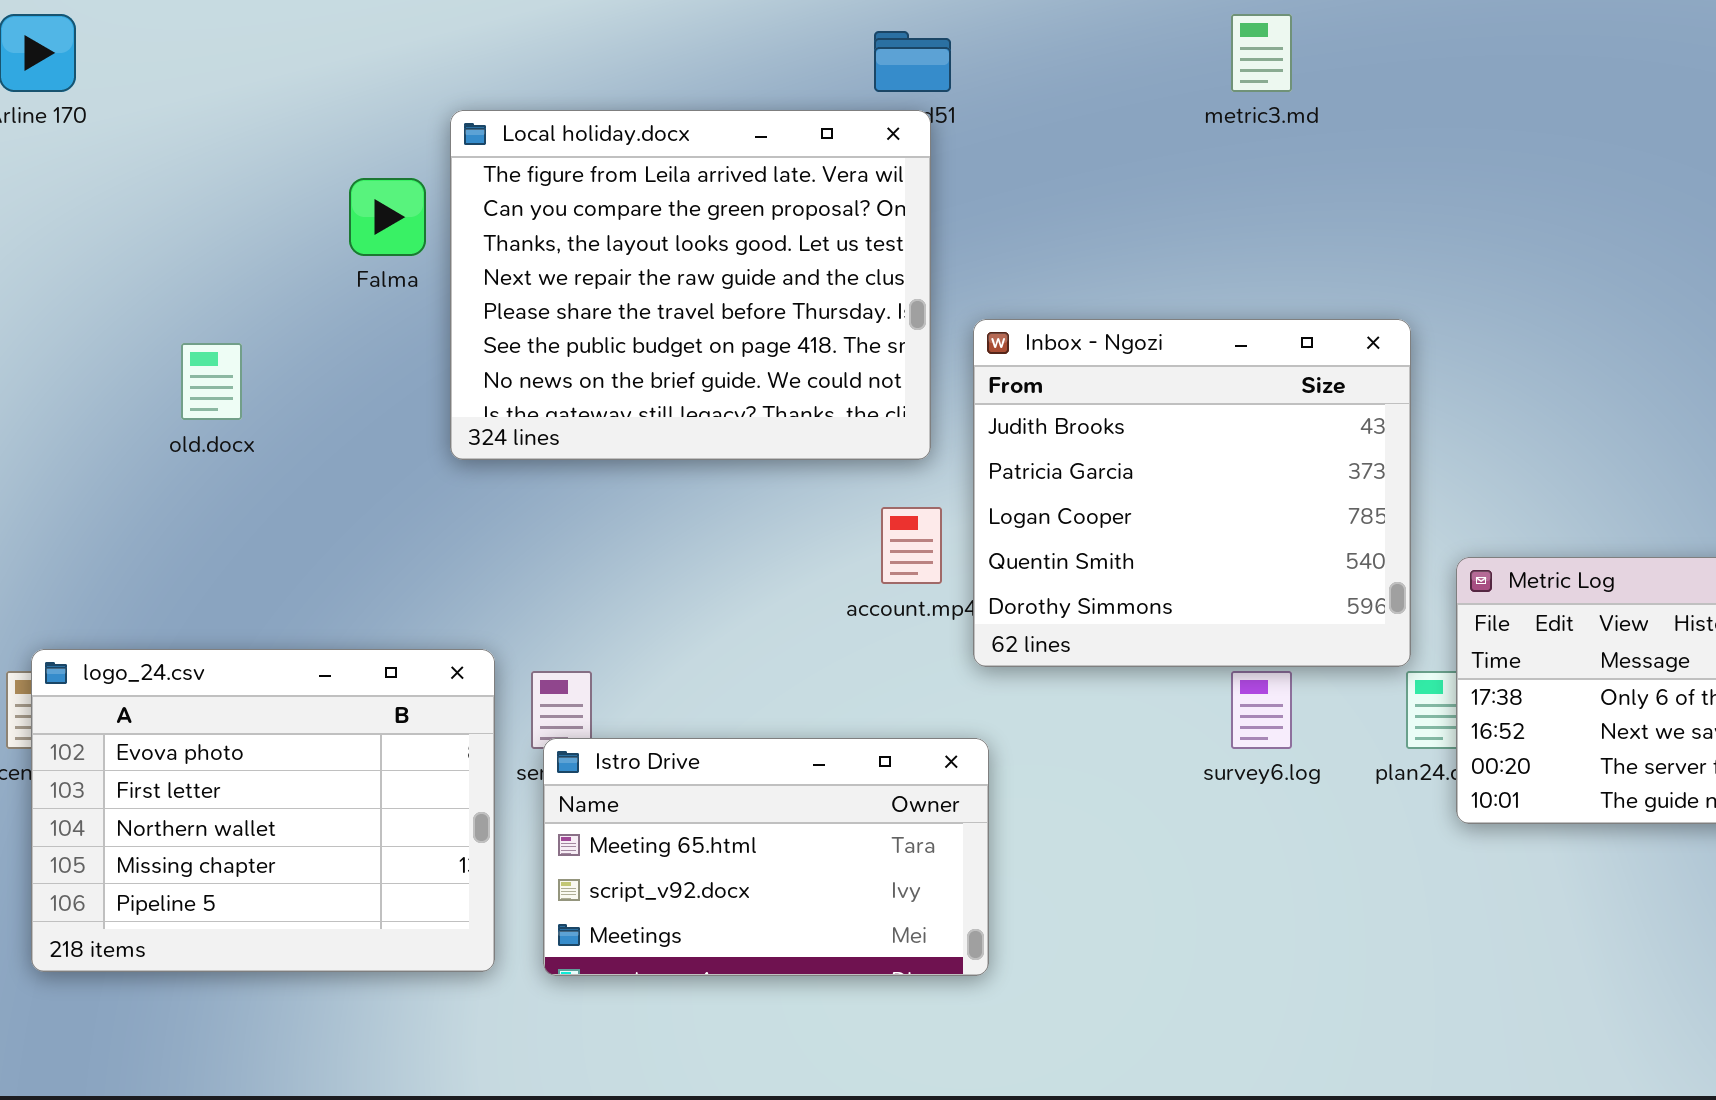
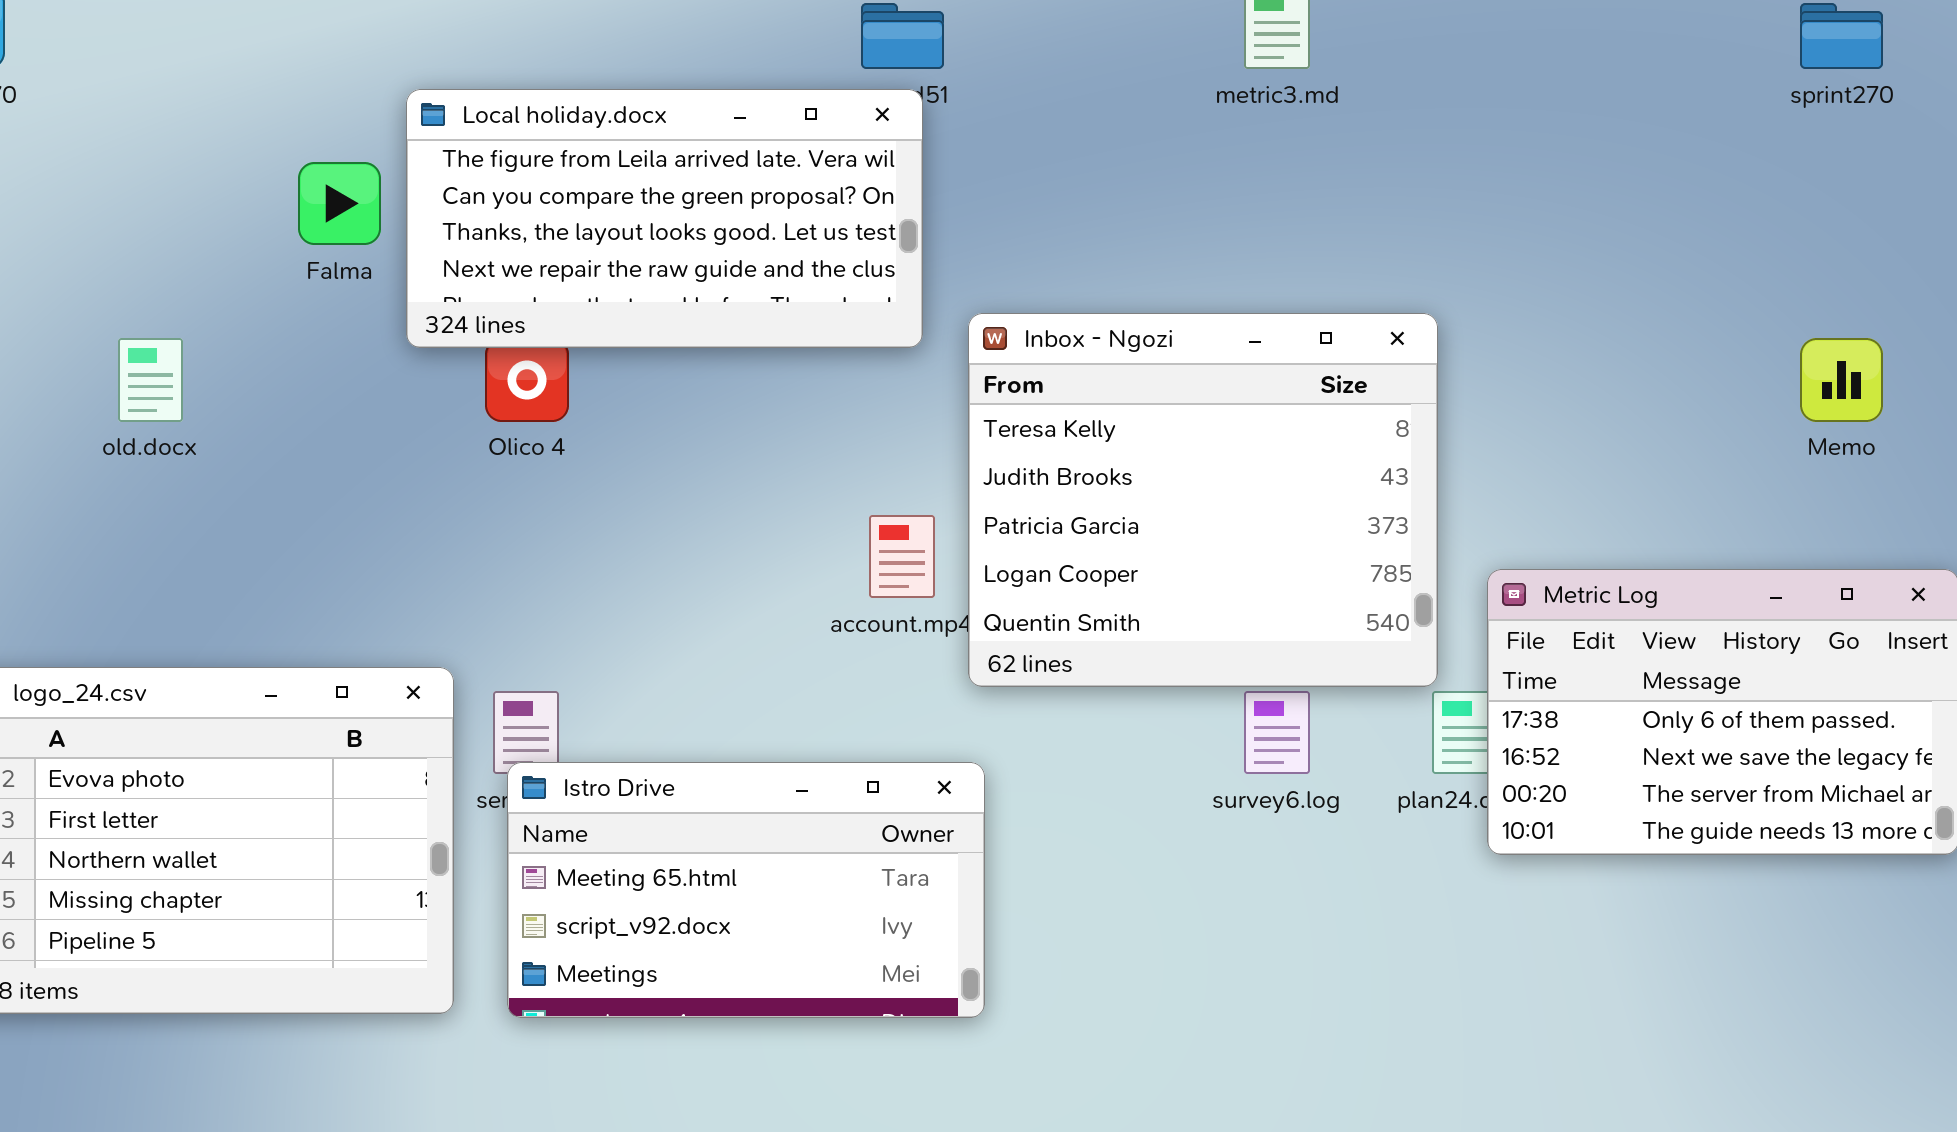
Local holiday.docx: [450,110,931,460] -> [406,89,923,348], resized
Inbox - Ngozi: [973,319,1411,667] -> [968,313,1438,687], scrolled up 1 row

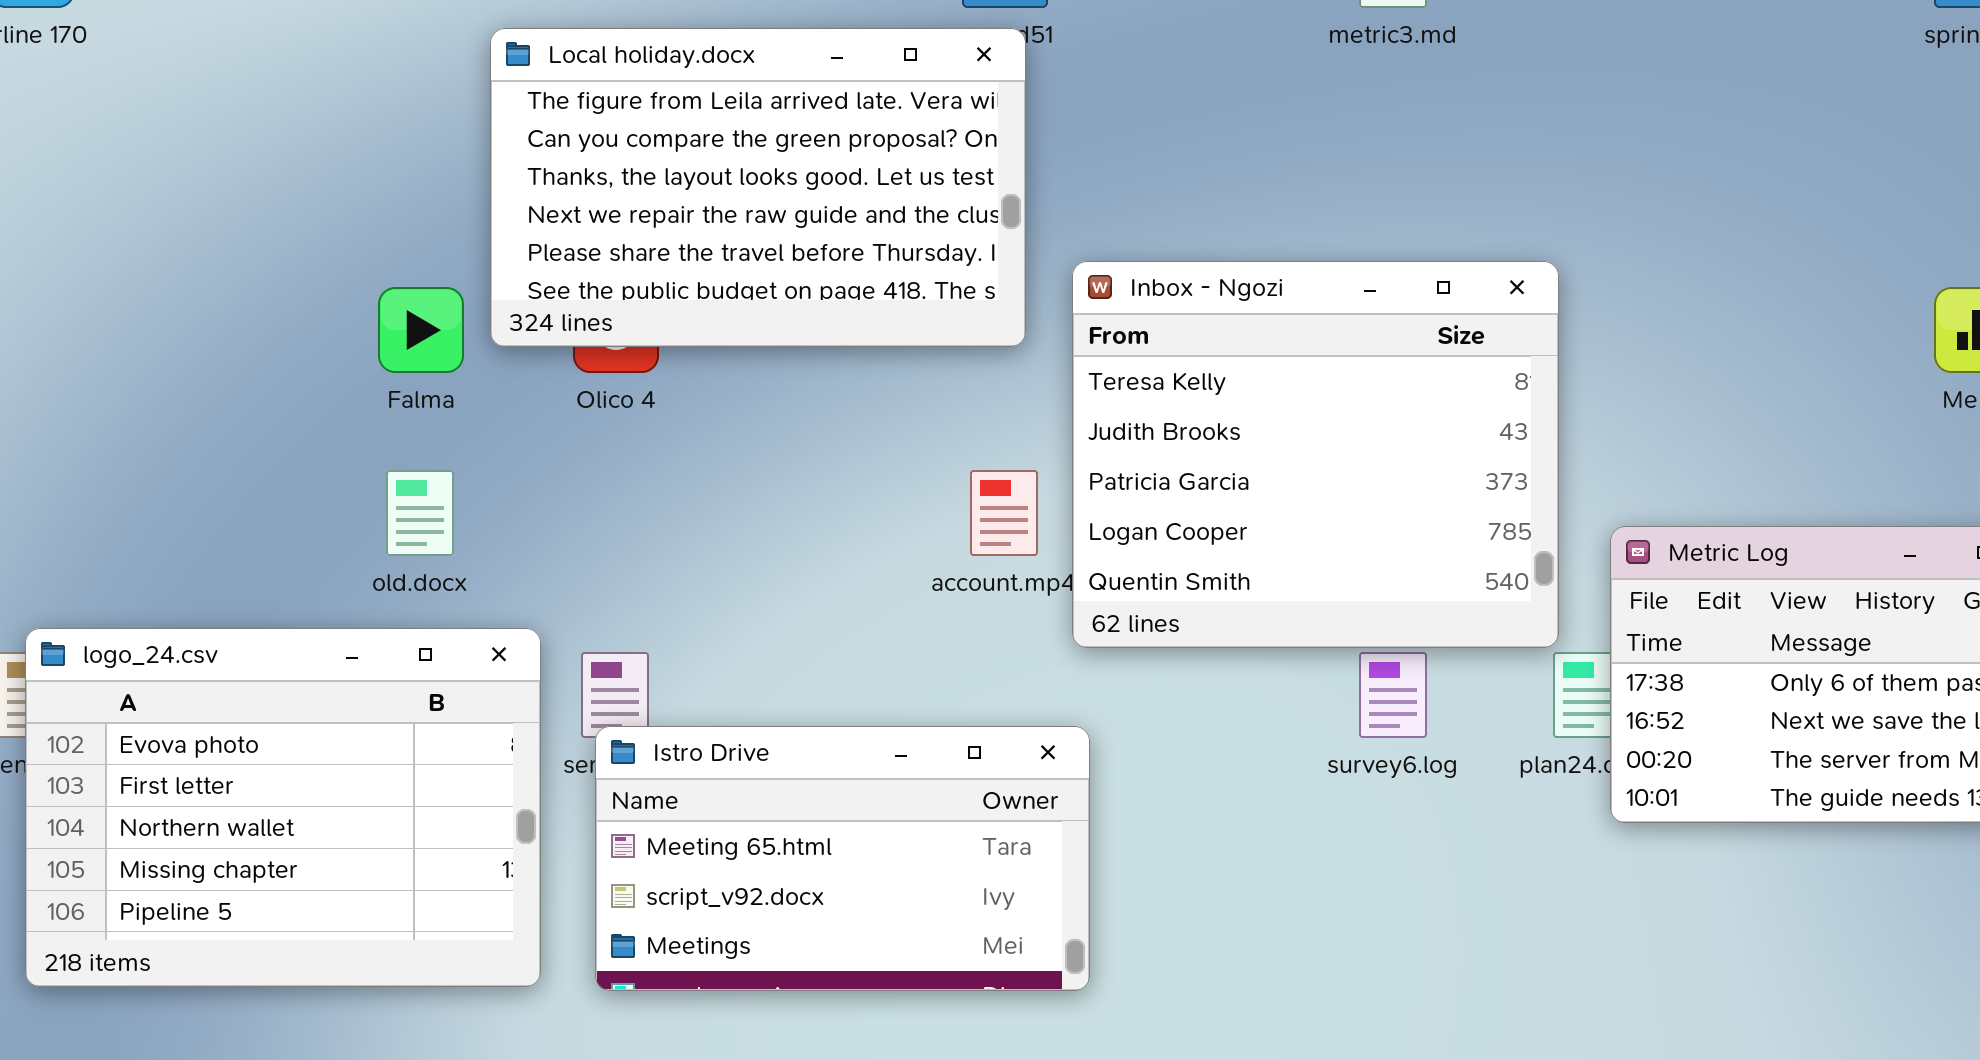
Local holiday.docx: [406,89,923,348] -> [490,28,1026,347], resized
Falma: [298,162,381,245] -> [378,287,464,373], moved
old.docx: [118,338,183,422] -> [386,470,454,556], moved

